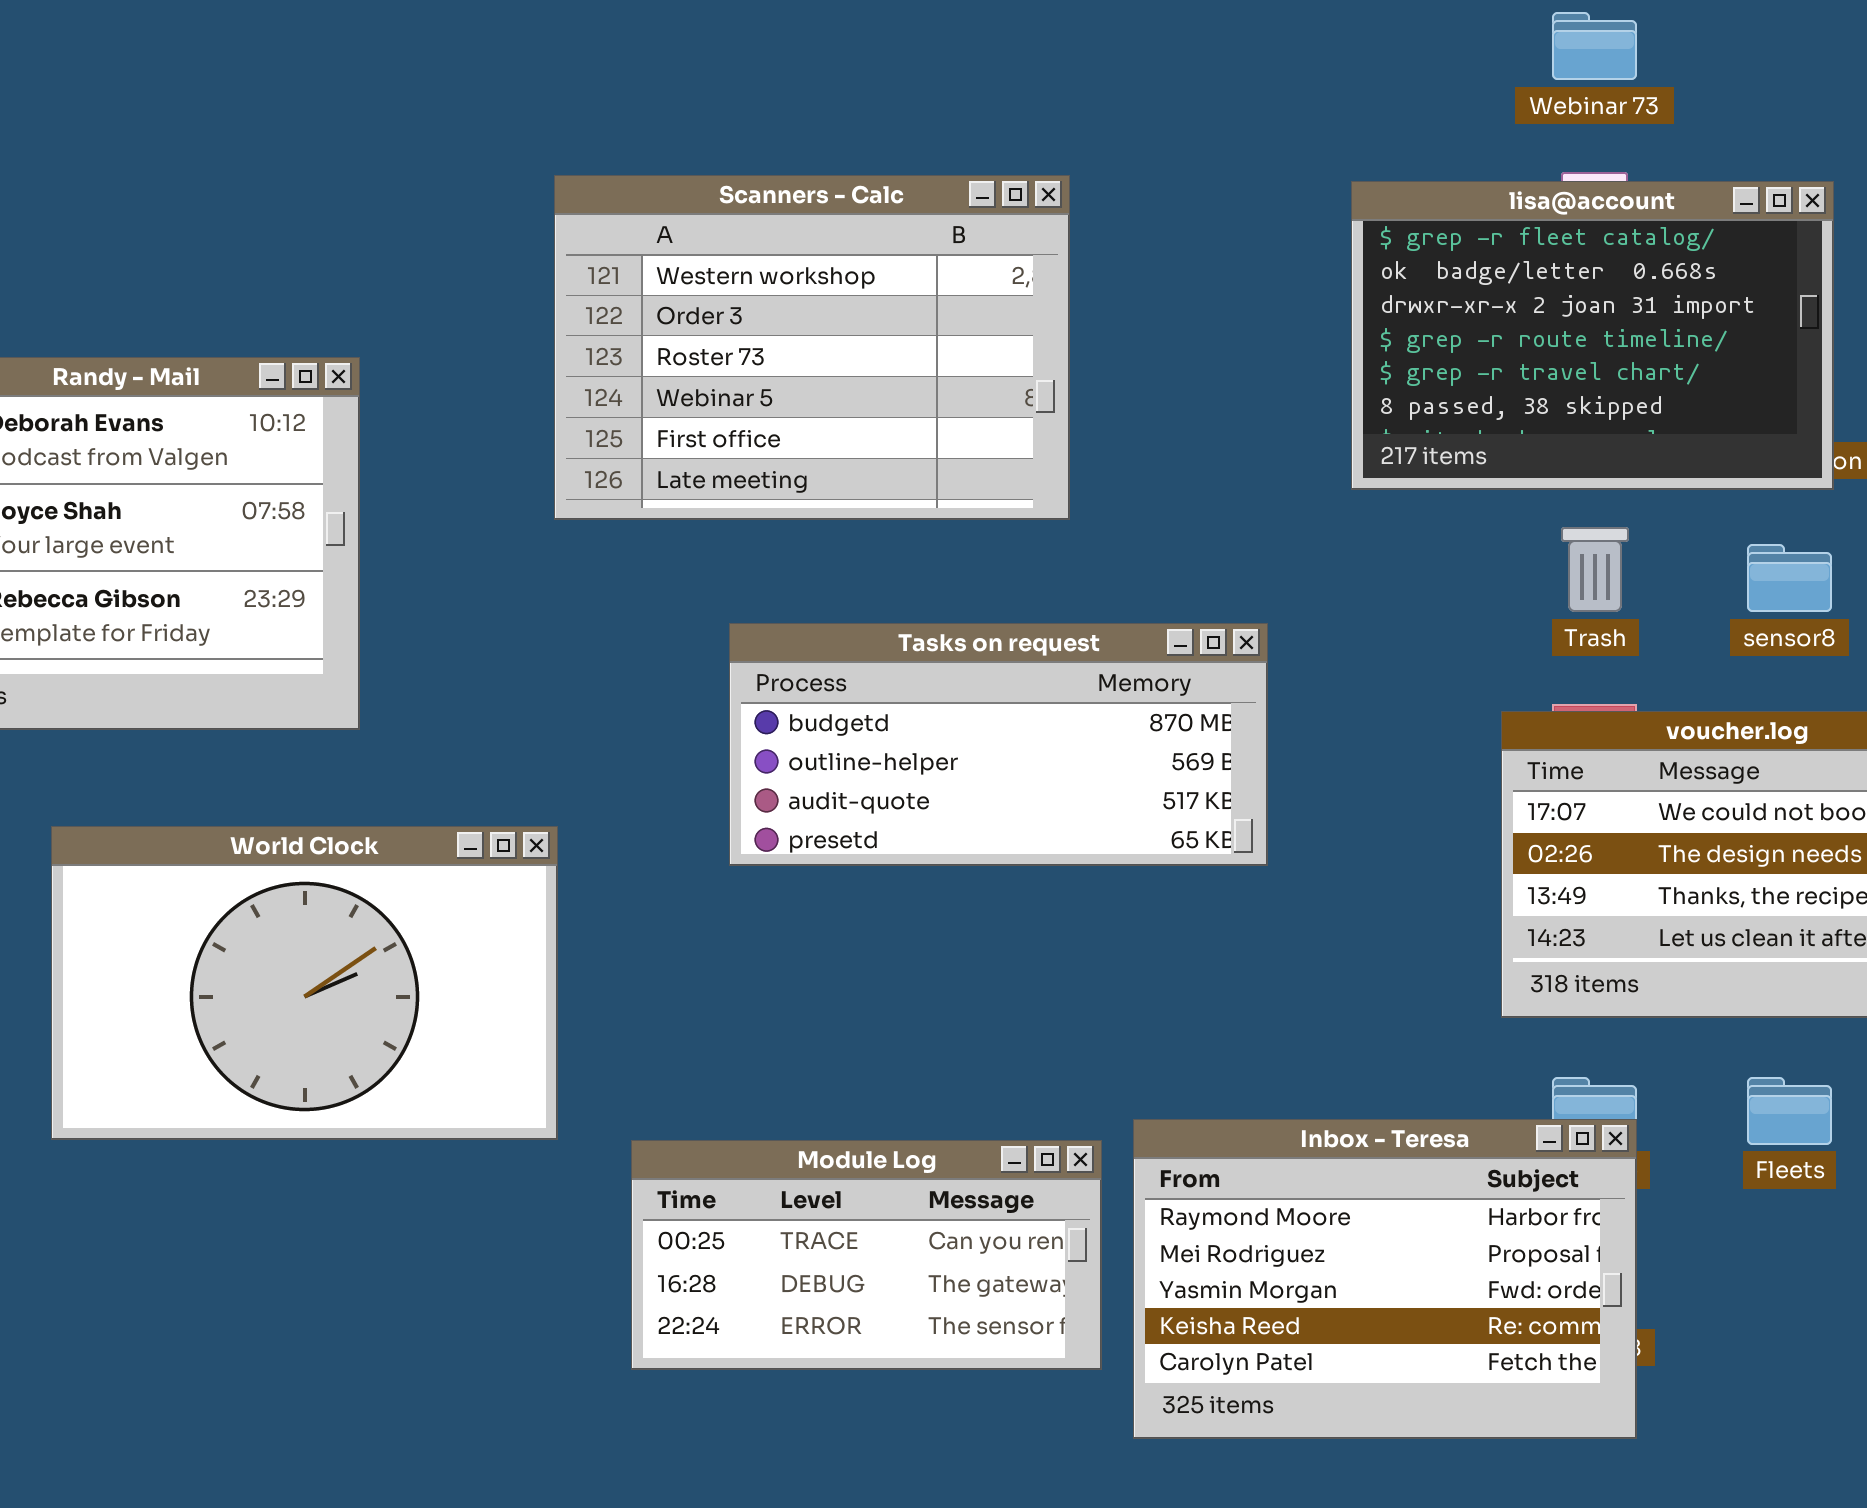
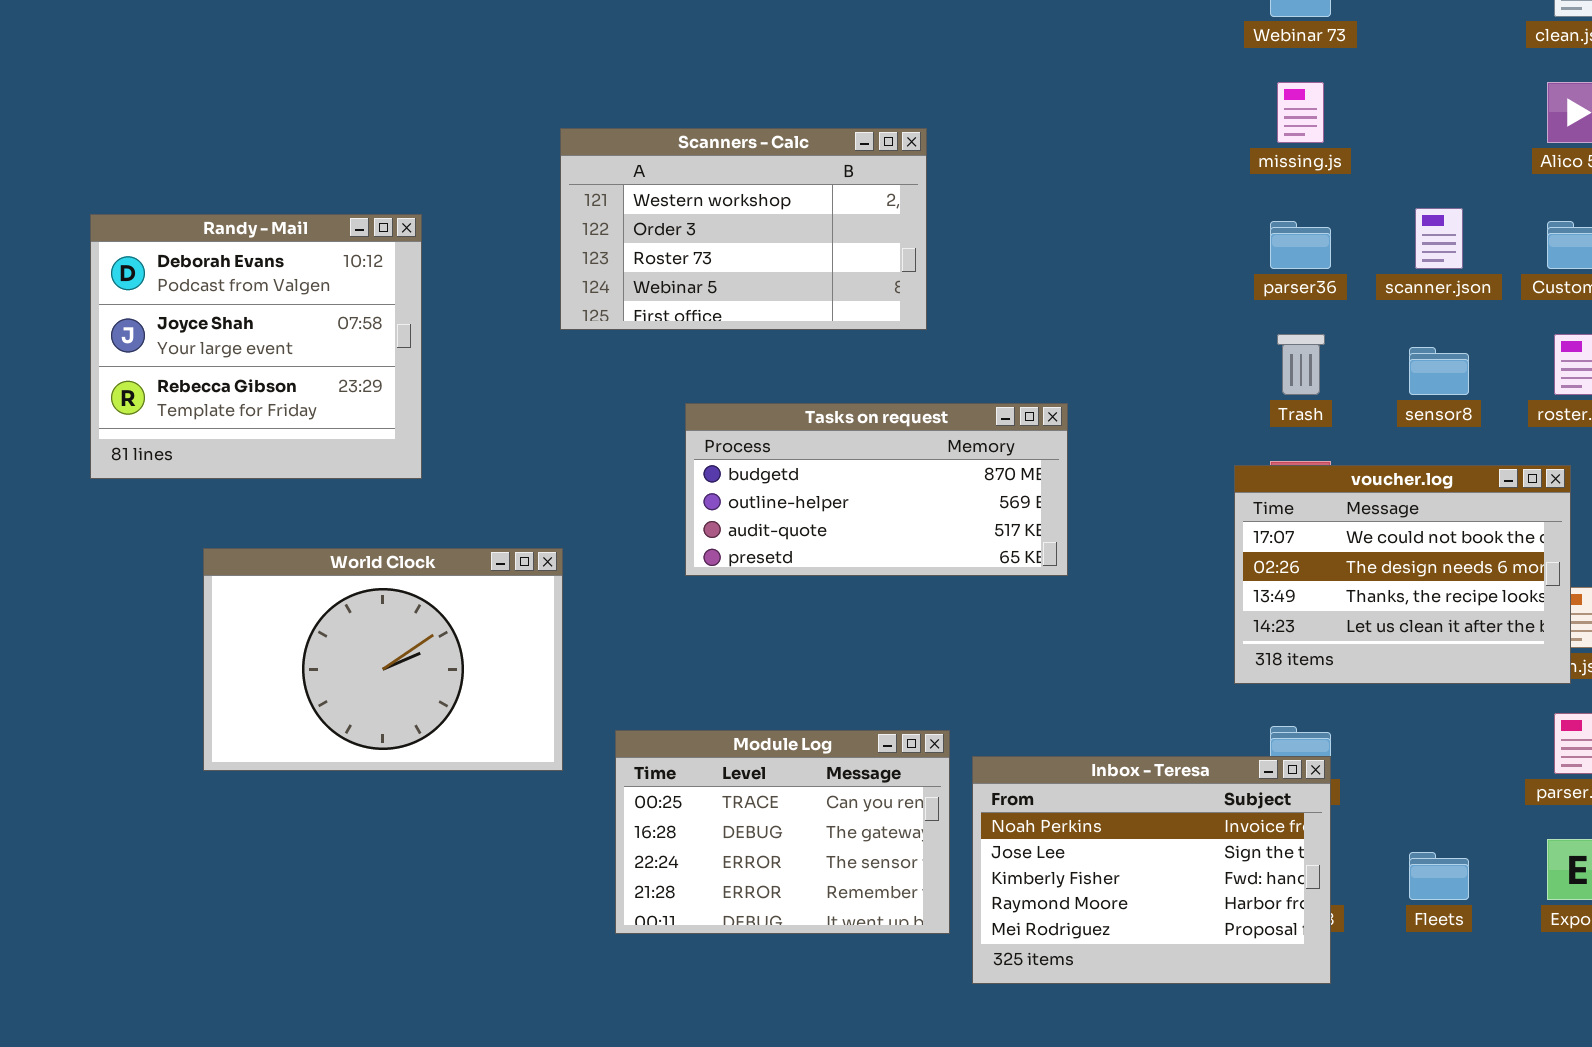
Scanners - Calc: [554,175,1070,520] -> [560,128,927,330], resized
lisa@account: [1351,181,1834,490] -> none, closed
Fleets: [1747,1077,1832,1145] -> [1409,852,1469,900], moved
Inbox - Teresa: [1133,1119,1637,1439] -> [972,756,1331,984], scrolled up 3 rows
Module Log: [631,1140,1102,1370] -> [615,730,950,934], resized

